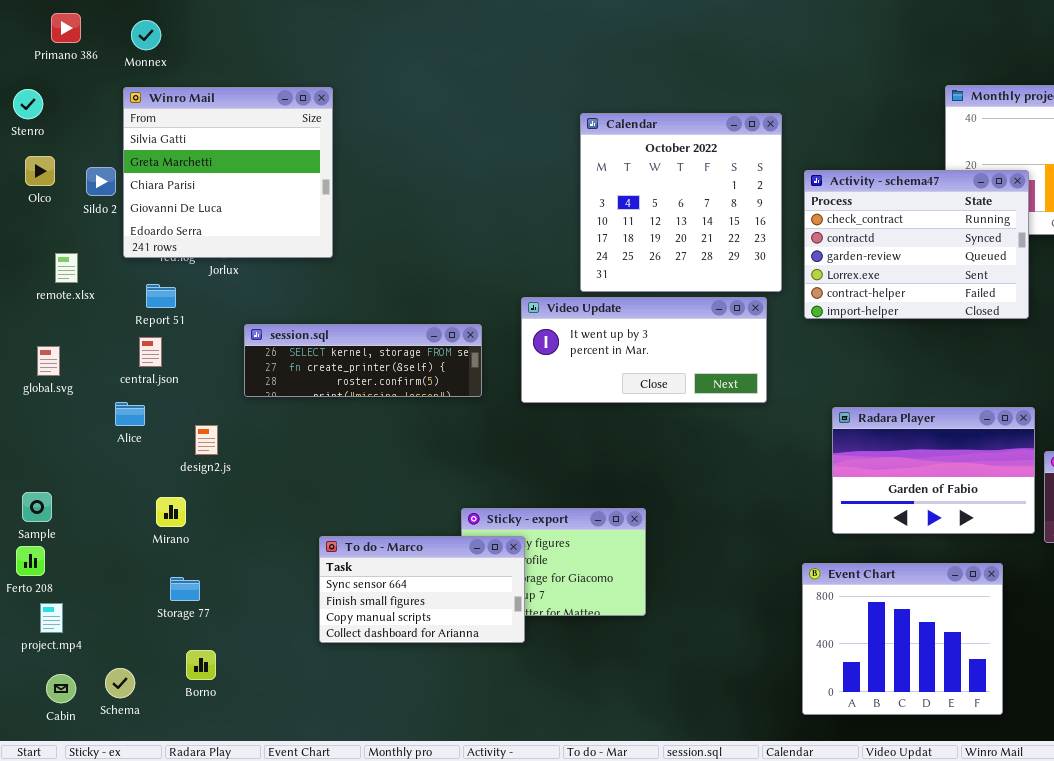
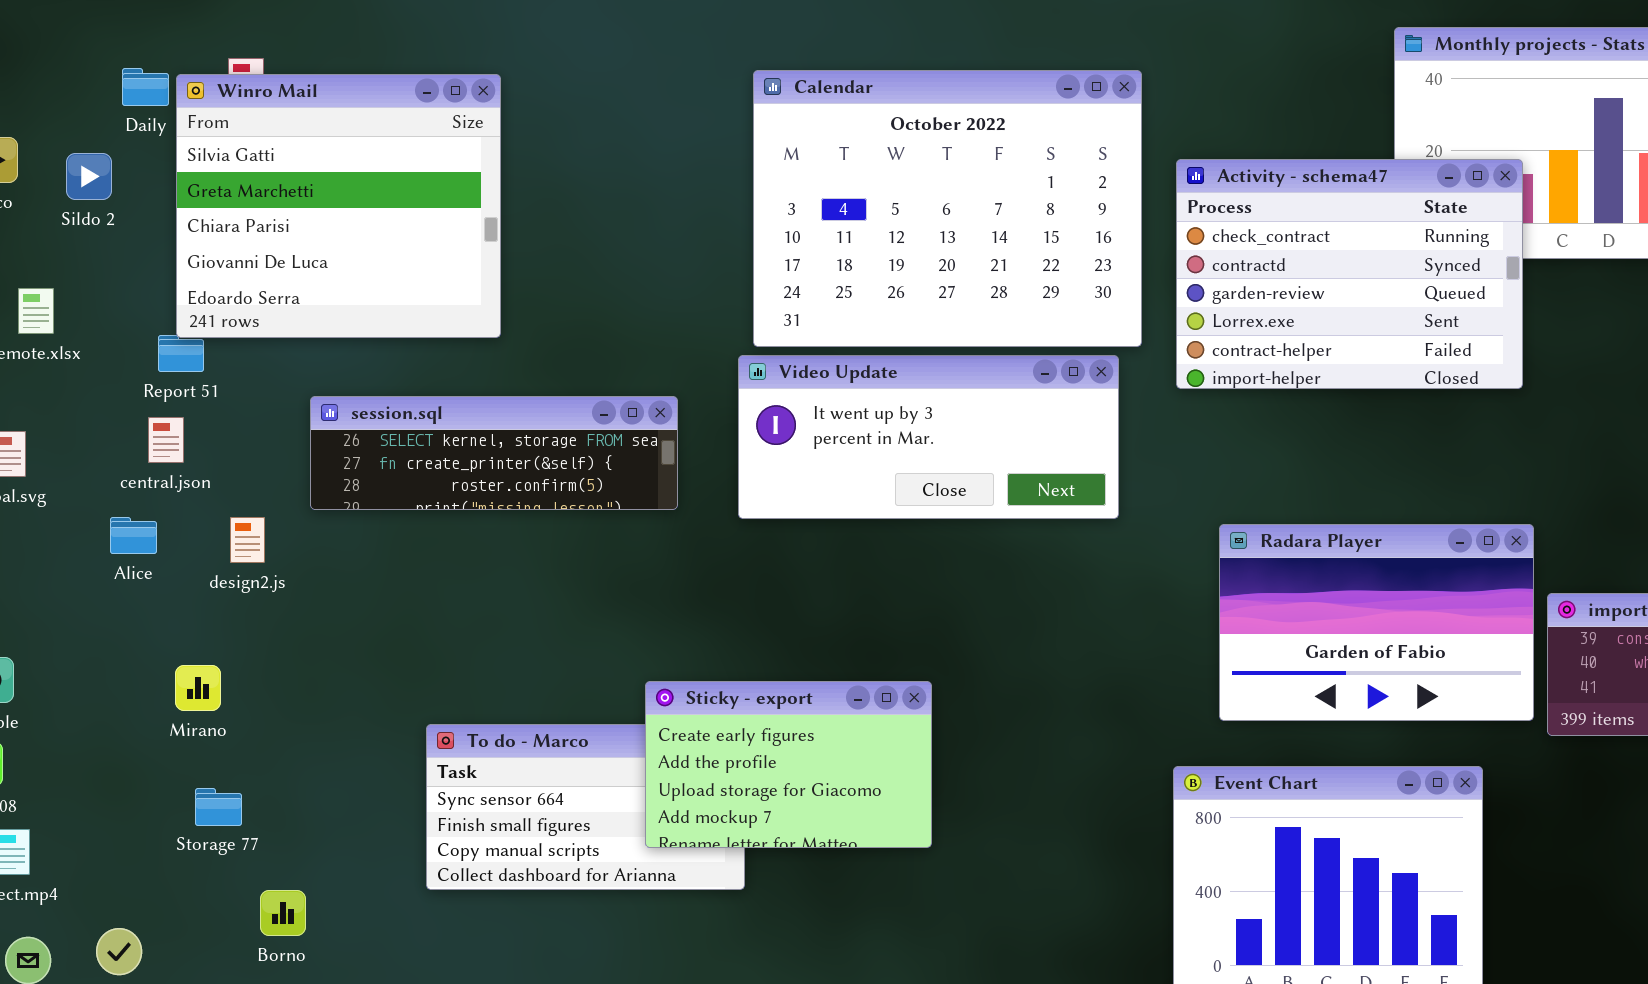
Winro Mail: [123,87,333,258] -> [176,74,501,338], moved
Calendar: [580,113,782,292] -> [753,70,1142,347], resized
design2.js: [195,425,218,455] -> [230,517,265,563], moved
Sticky - export: [461,508,646,616] -> [645,681,932,848], raised
Borno: [186,650,216,680] -> [260,890,306,936], moved

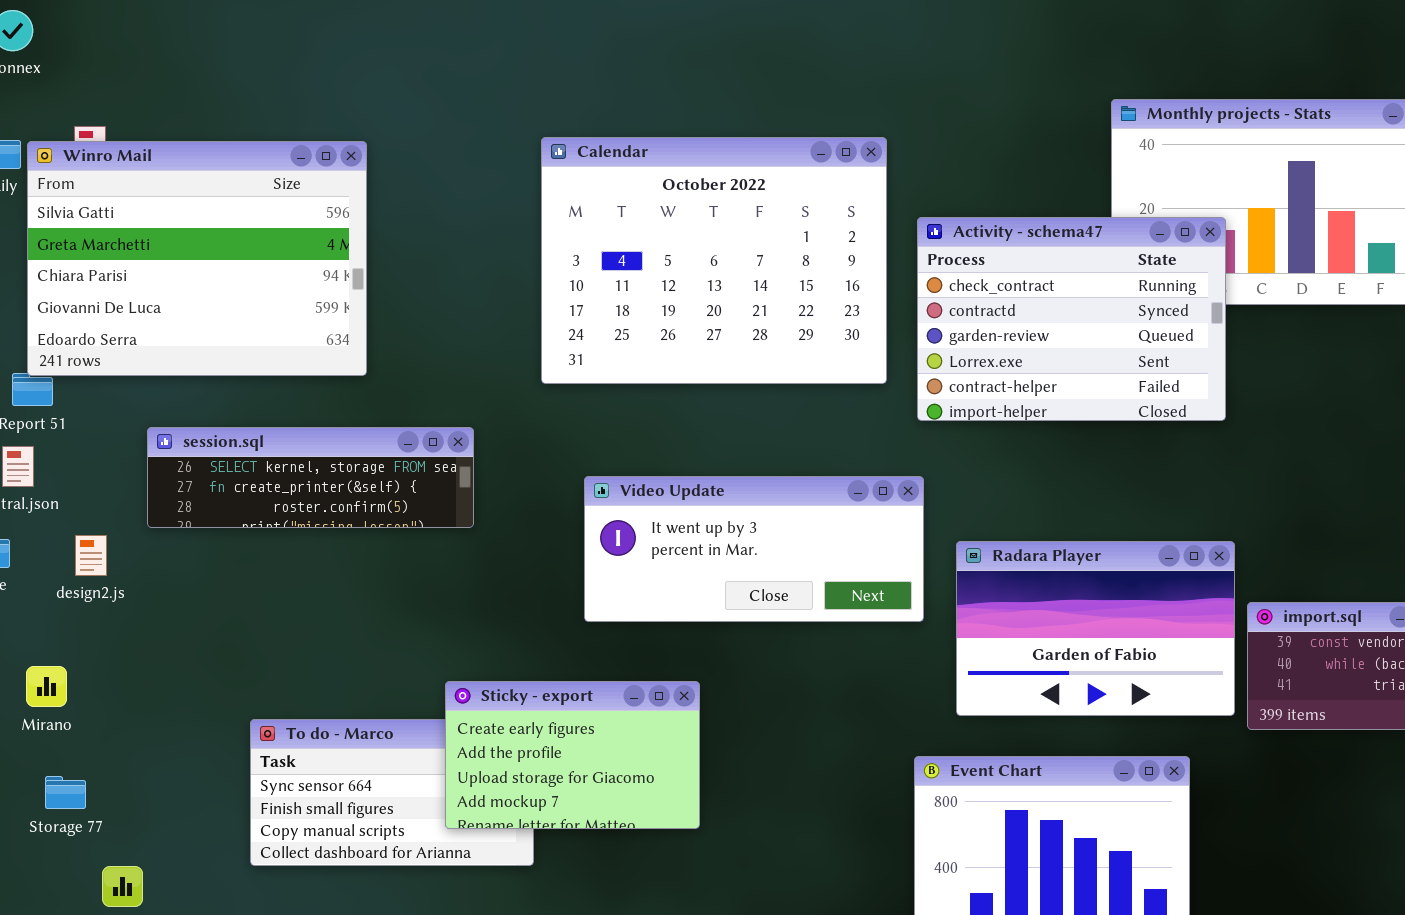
Winro Mail: [176,74,501,338] -> [27,141,367,376], resized
Video Update: [738,355,1119,519] -> [584,476,924,622], moved

